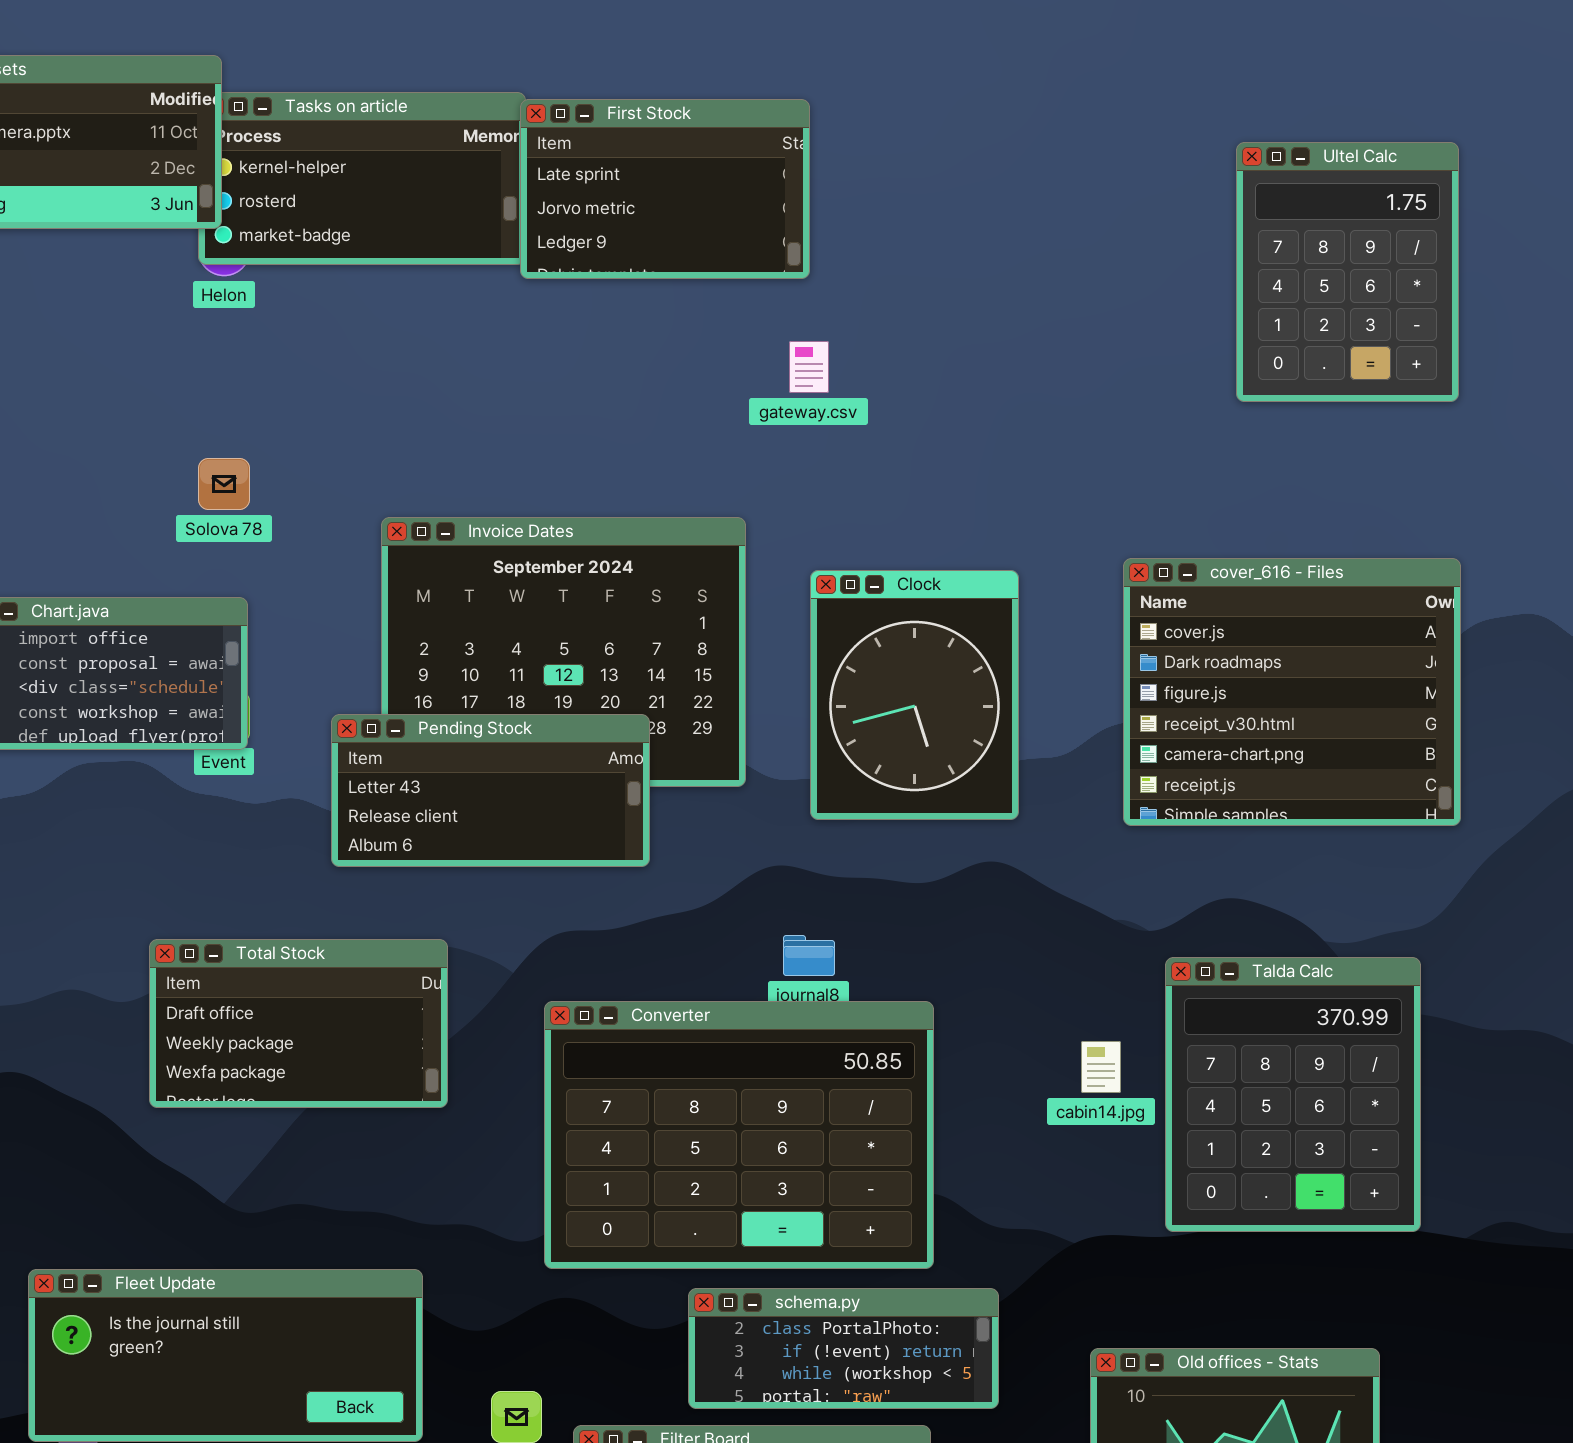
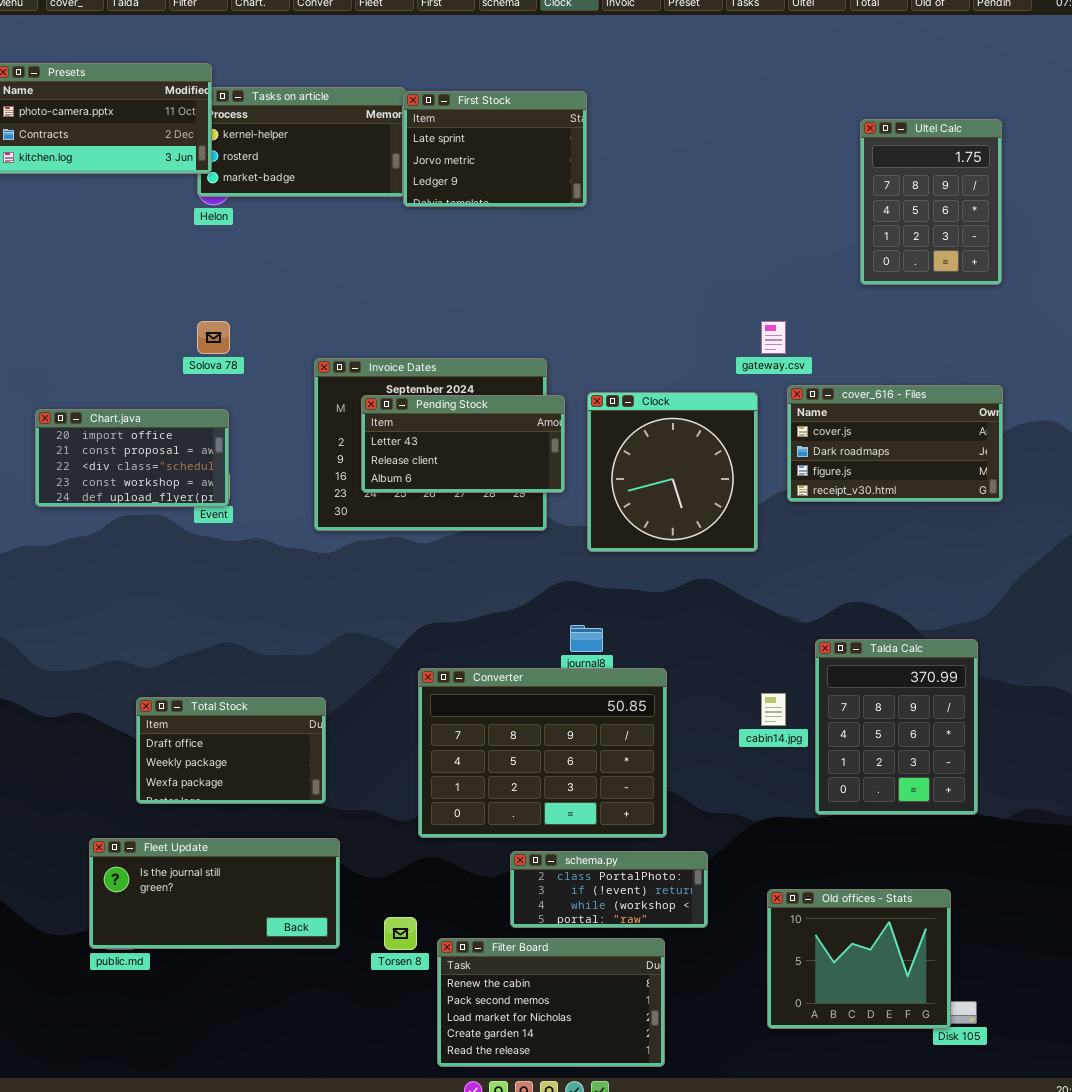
gateway.csv: [789,341,829,393] -> [761,321,786,354], moved
cover_616 - Files: [1123,558,1461,826] -> [787,385,1003,502], resized
Clock: [810,570,1019,820] -> [587,392,758,552], resized
Pending Stock: [331,714,650,867] -> [361,395,565,493], moved
Total Stock: [149,939,448,1108] -> [136,697,326,804], moved

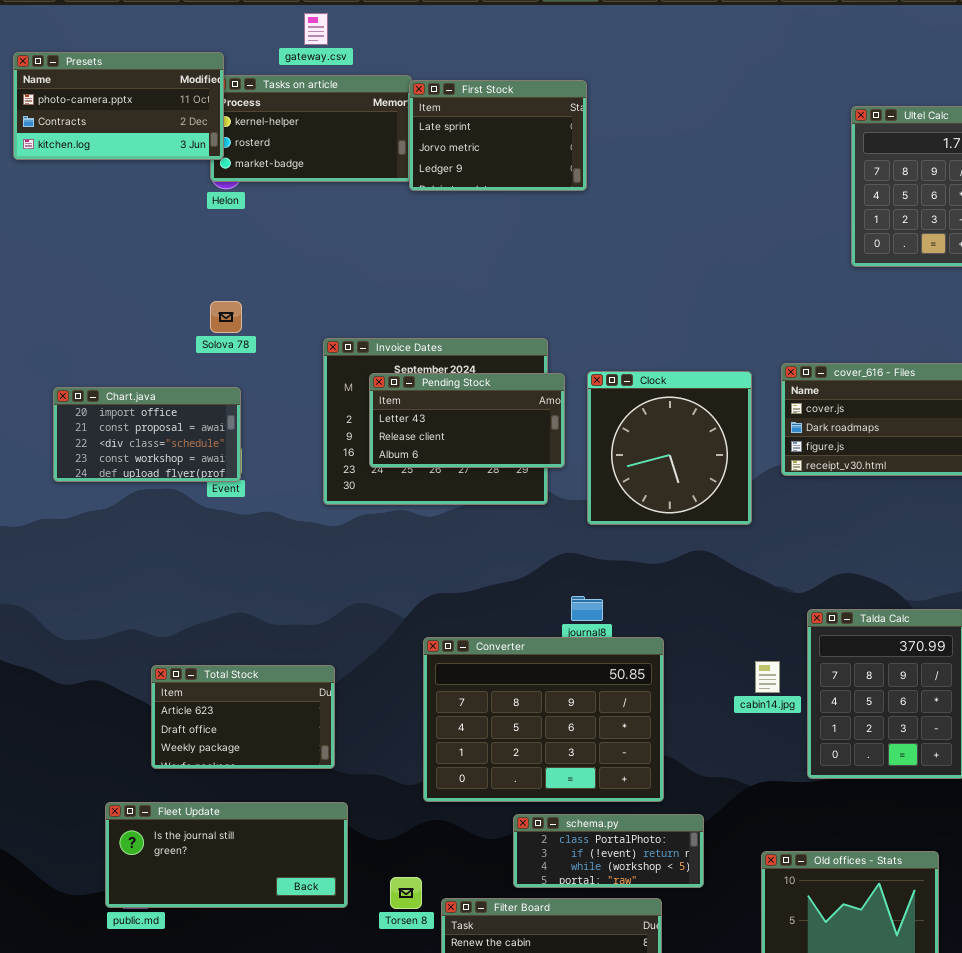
gateway.csv: [761,321,786,354] -> [304,13,328,45], moved
Total Stock: [136,697,326,804] -> [151,665,335,769], scrolled up 1 row

